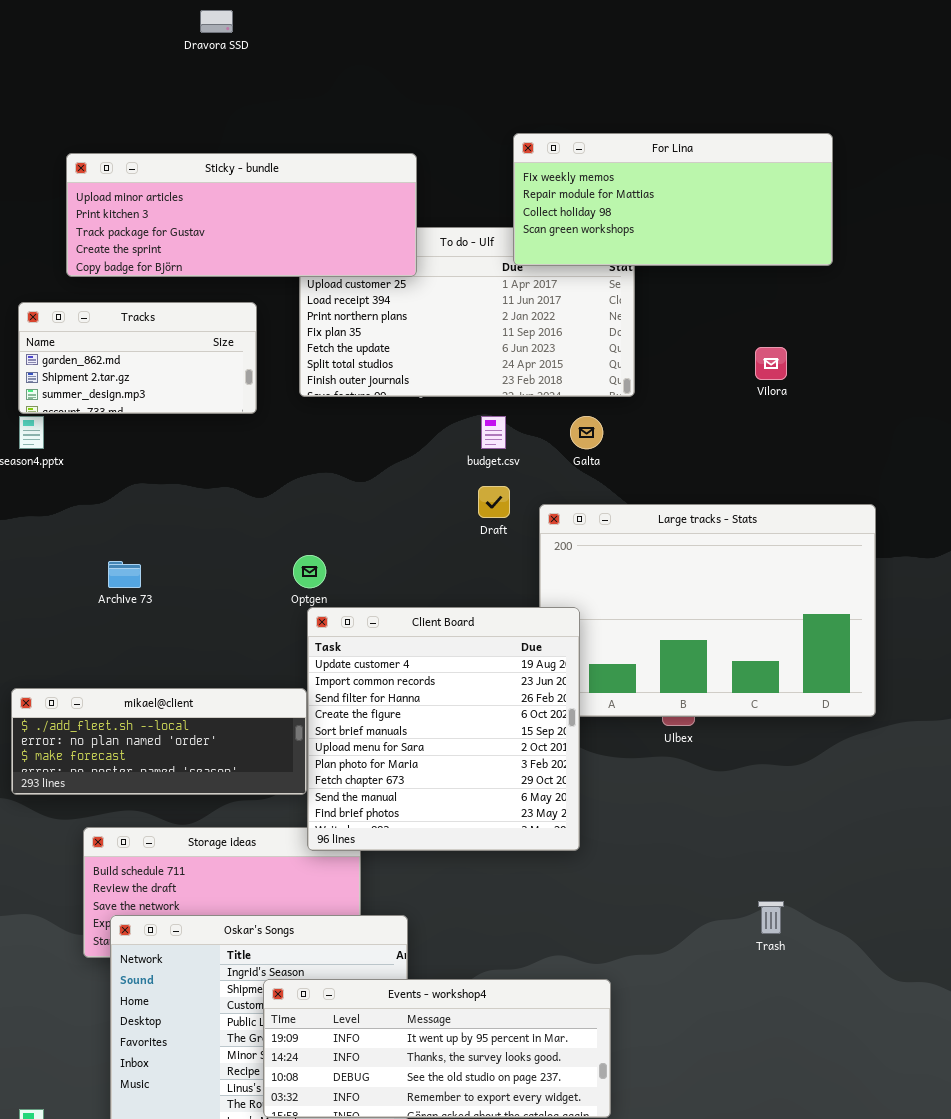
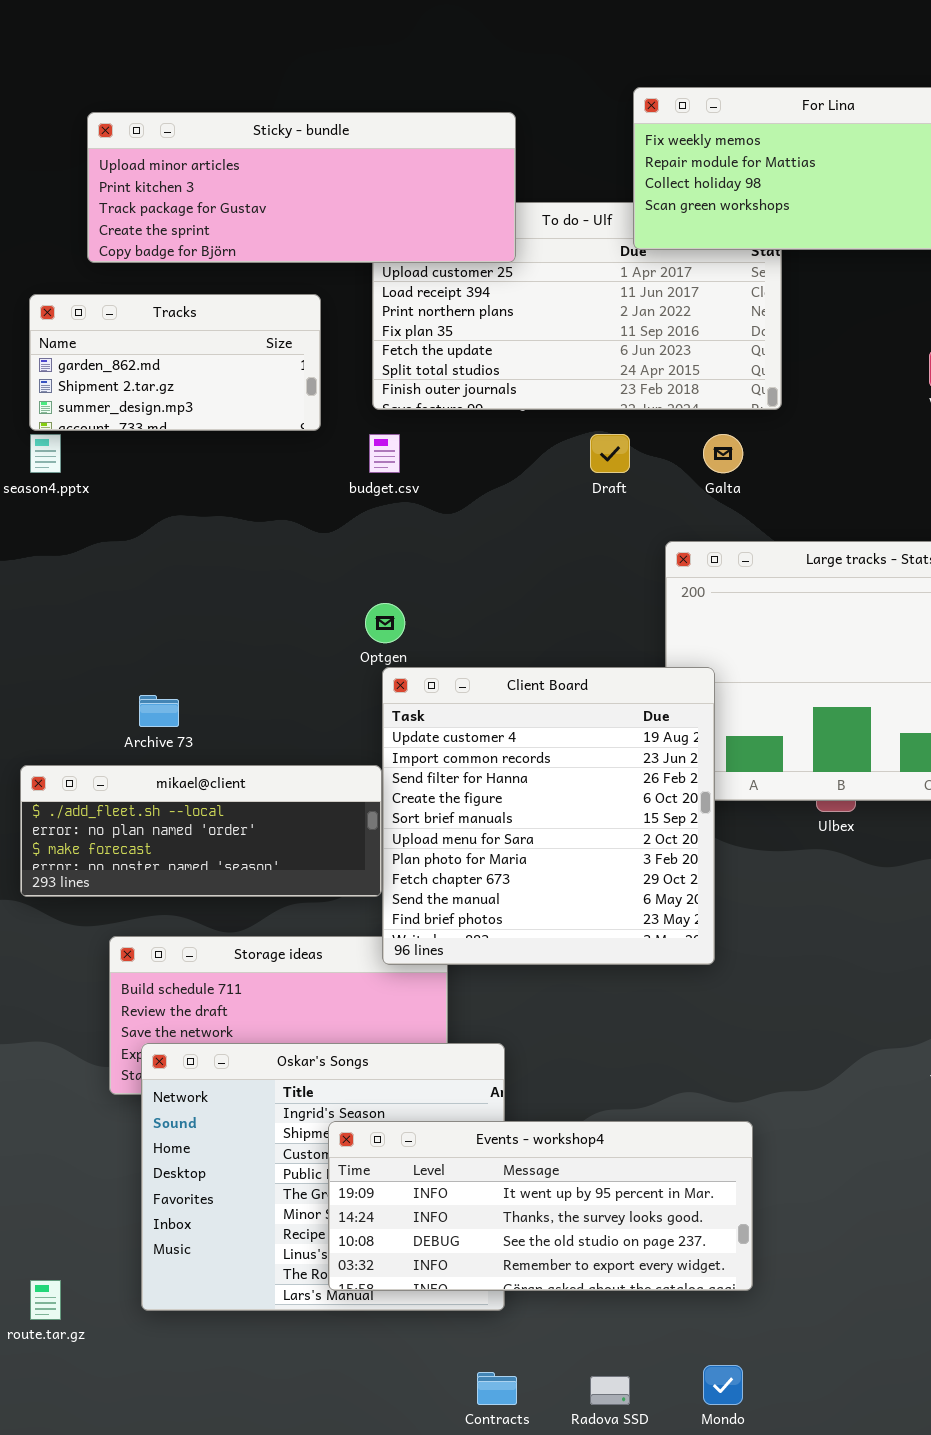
budget.csv: [481,416,506,449] -> [369,434,400,473], moved
Draft: [478,486,510,518] -> [590,434,630,473], moved
Archive 73: [108,561,141,588] -> [139,695,179,727], moved

